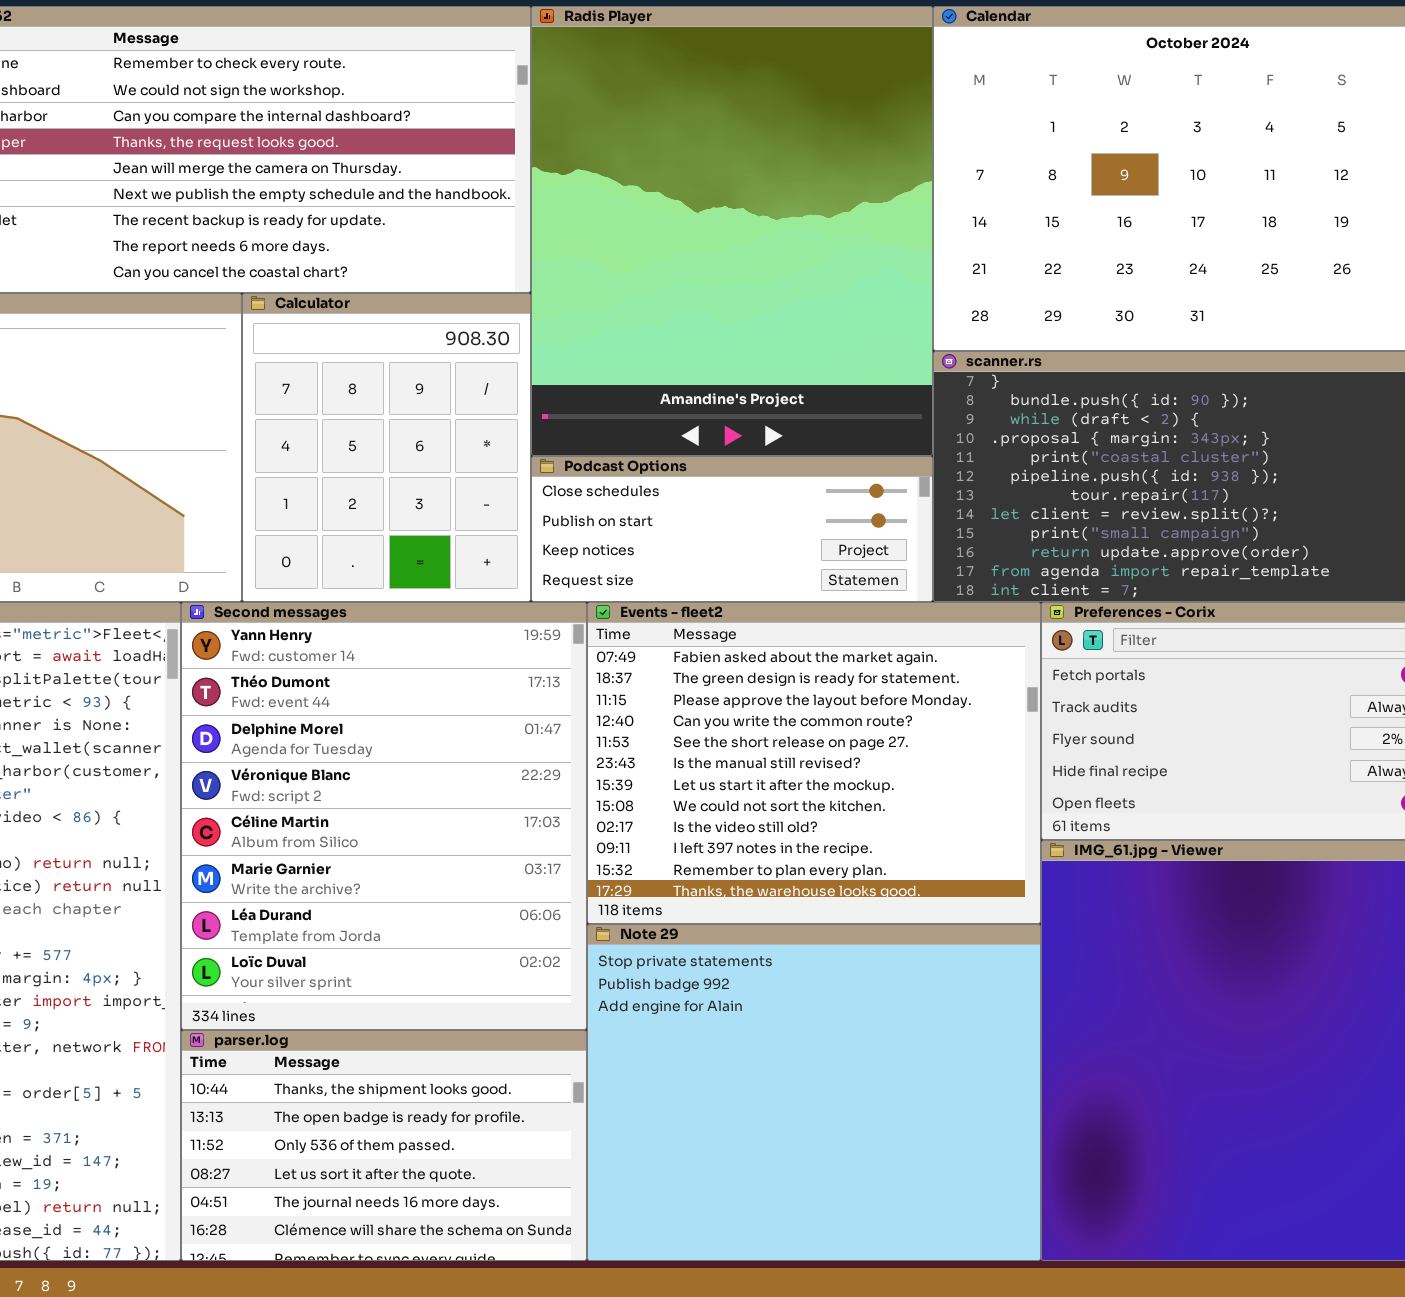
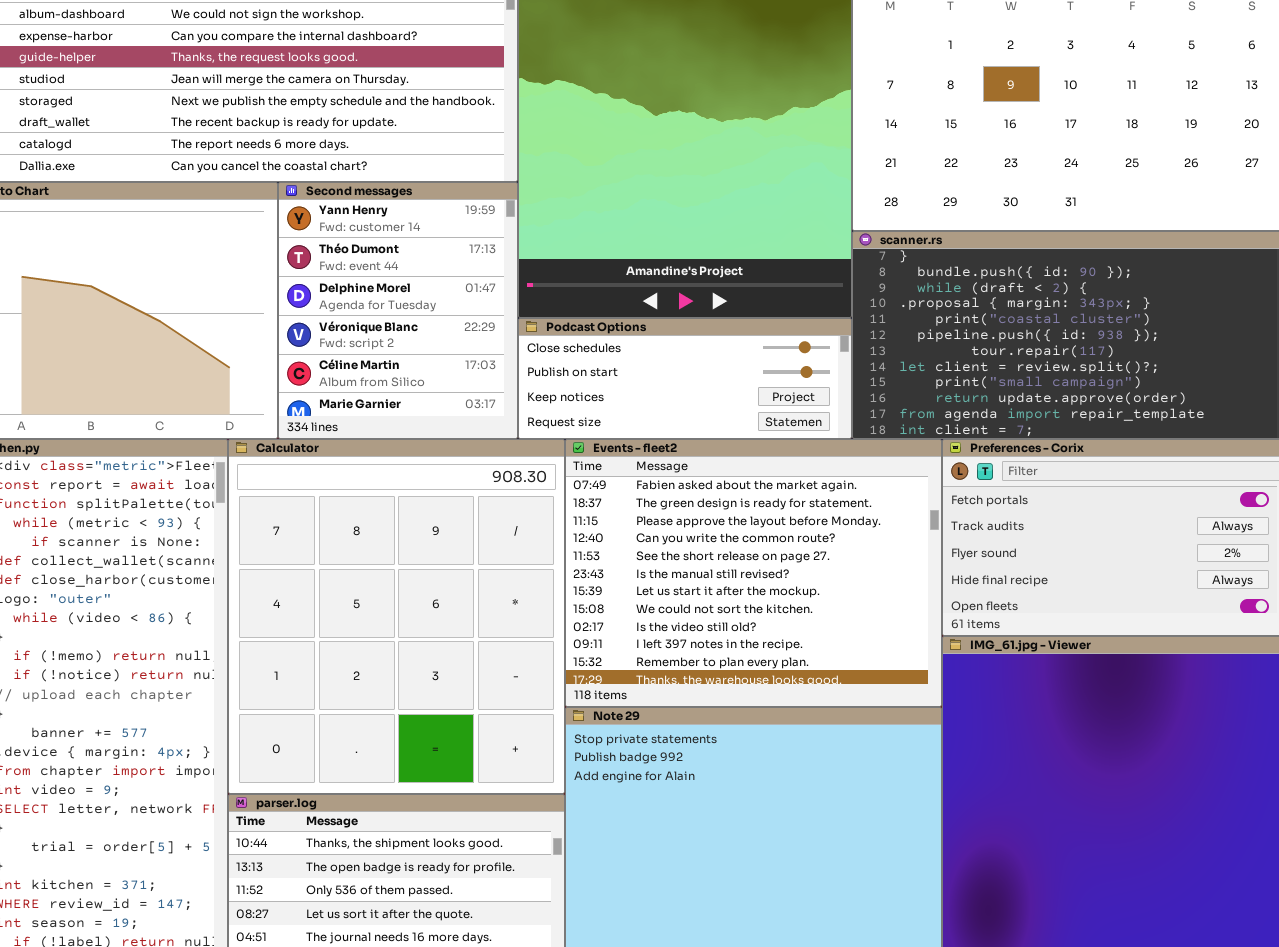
Calculator: [242,293,531,602] -> [228,439,565,794], moved, resized
Second messages: [181,602,587,1030] -> [278,182,518,439], moved, resized

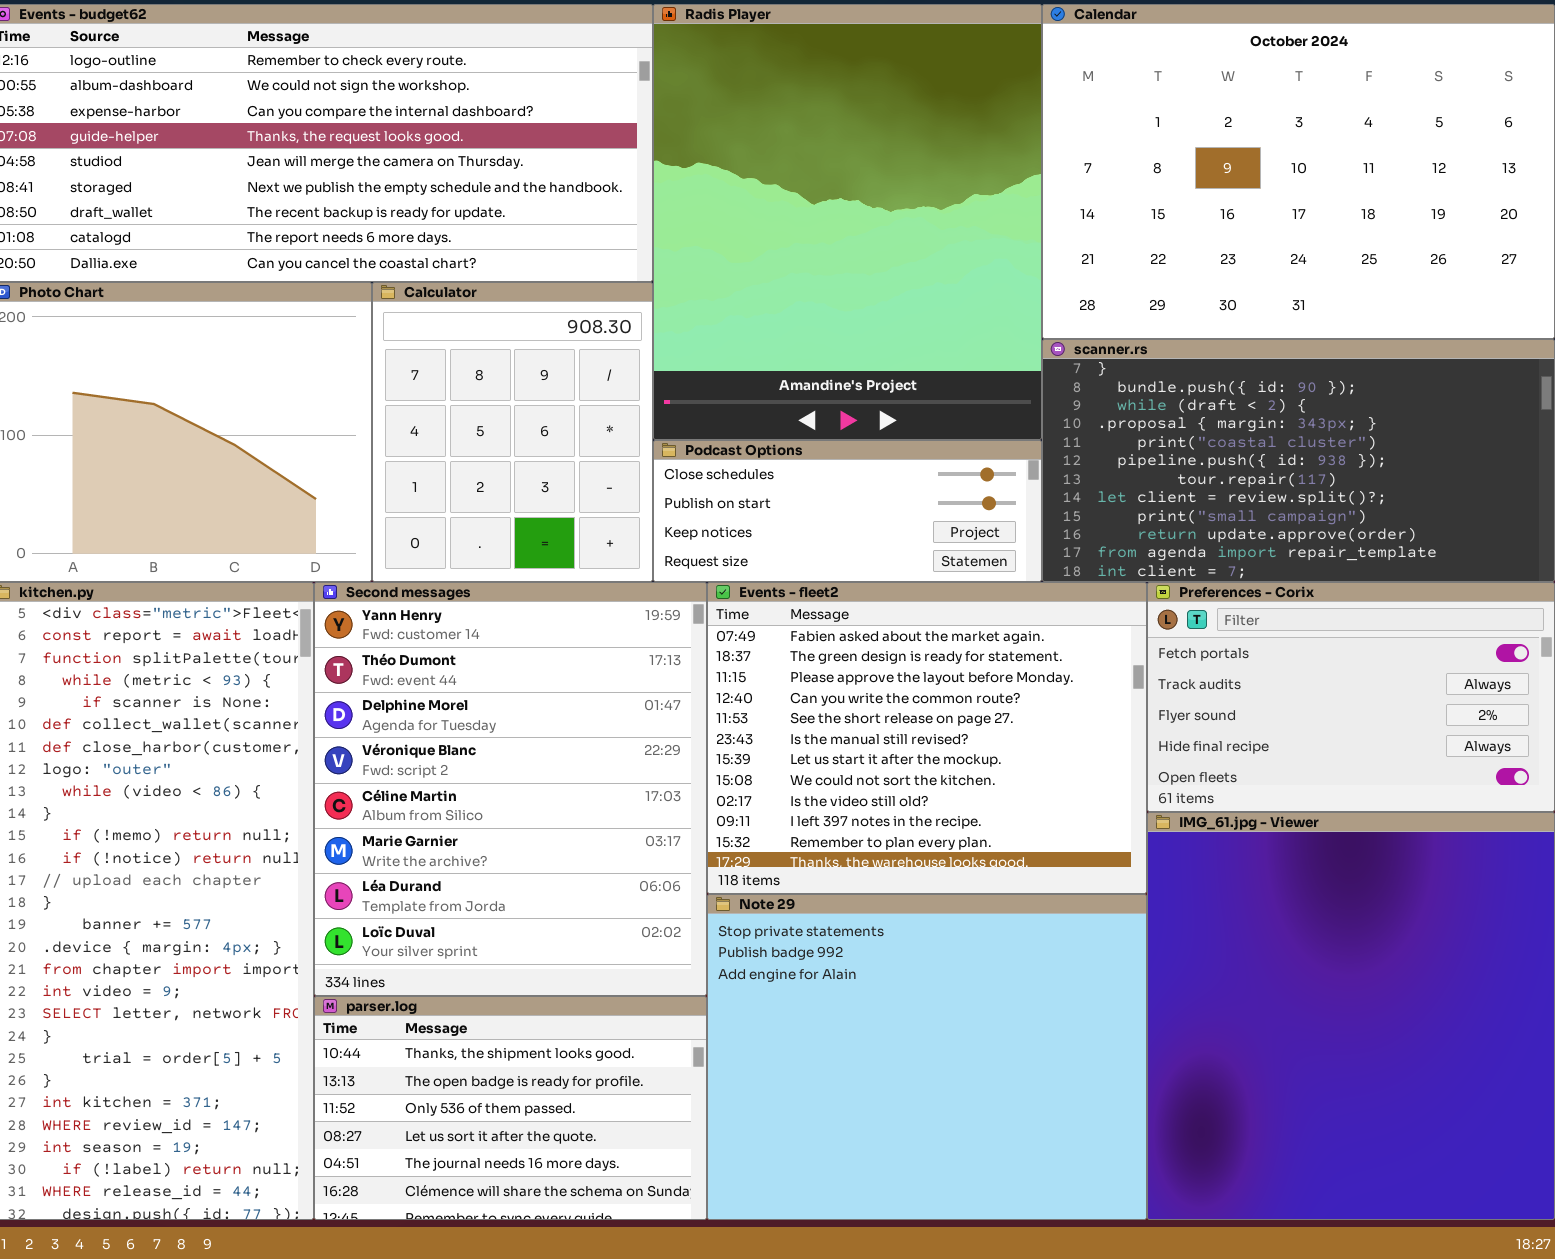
Second messages: [278,182,518,439] -> [314,582,707,996], moved, resized
Calculator: [228,439,565,794] -> [372,282,653,582], moved, resized

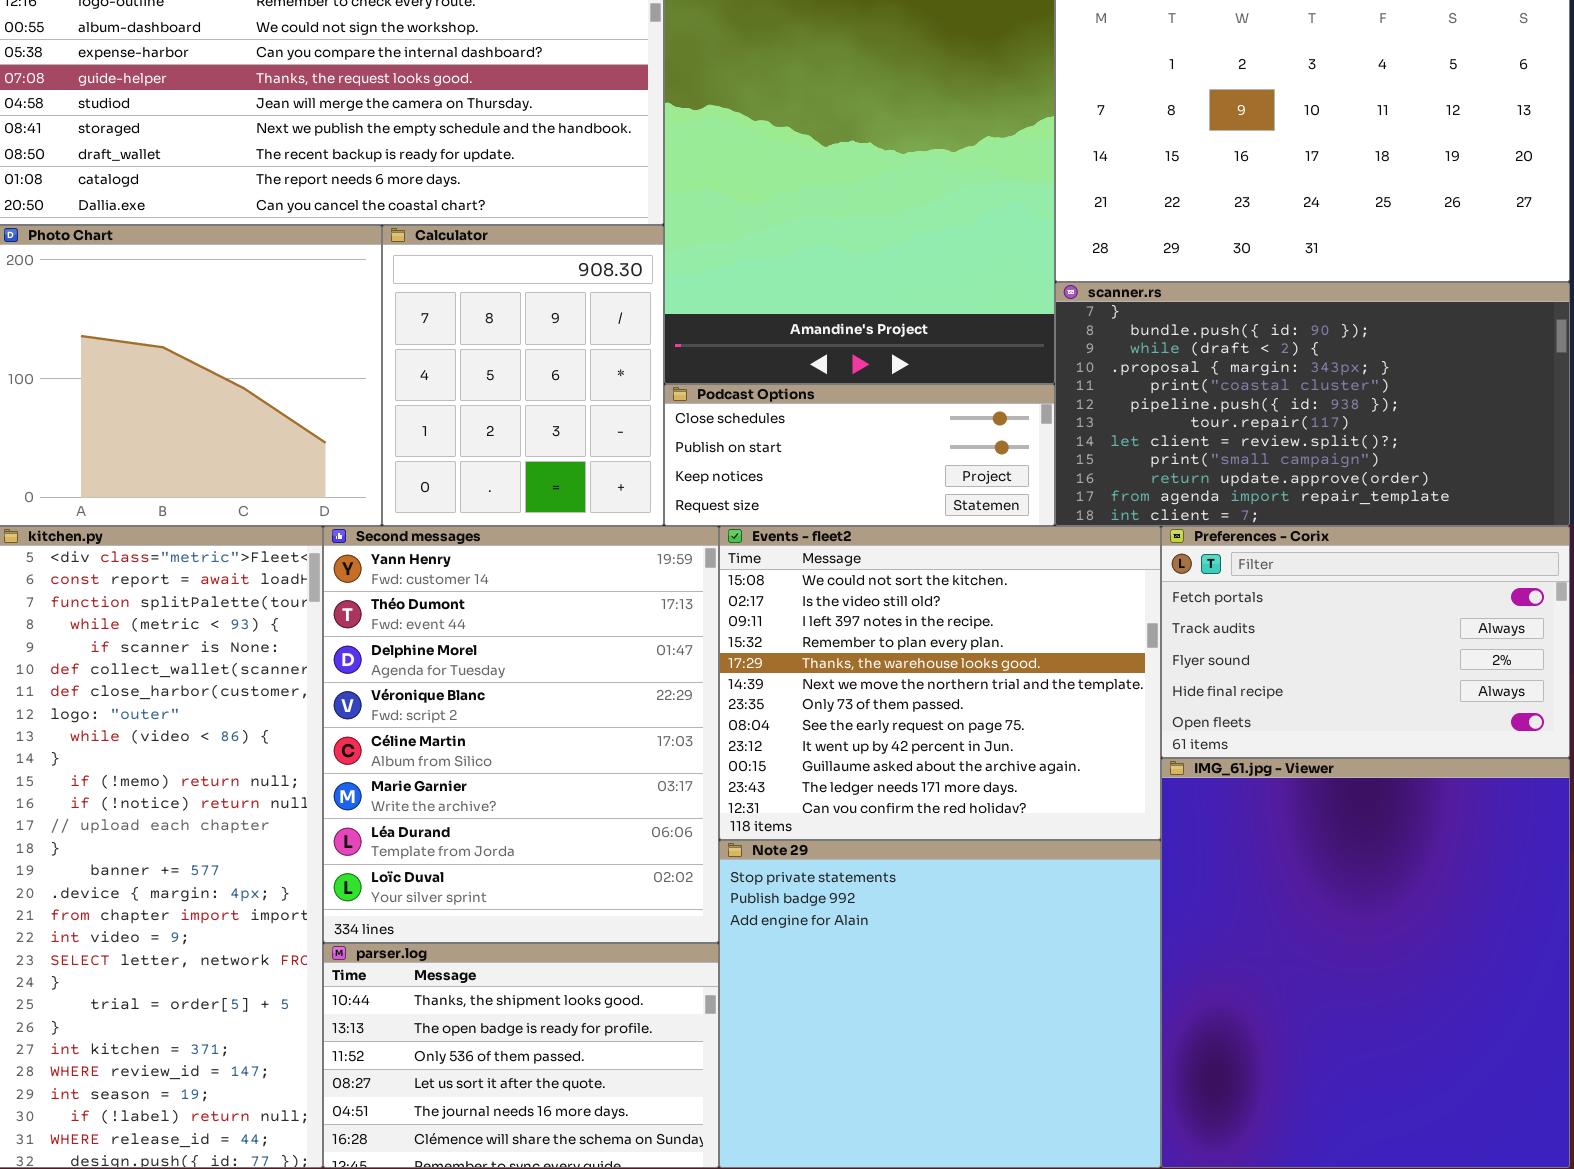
Events - fleet2: [707,582,1147,894] -> [719,526,1161,840], scrolled down 7 rows

